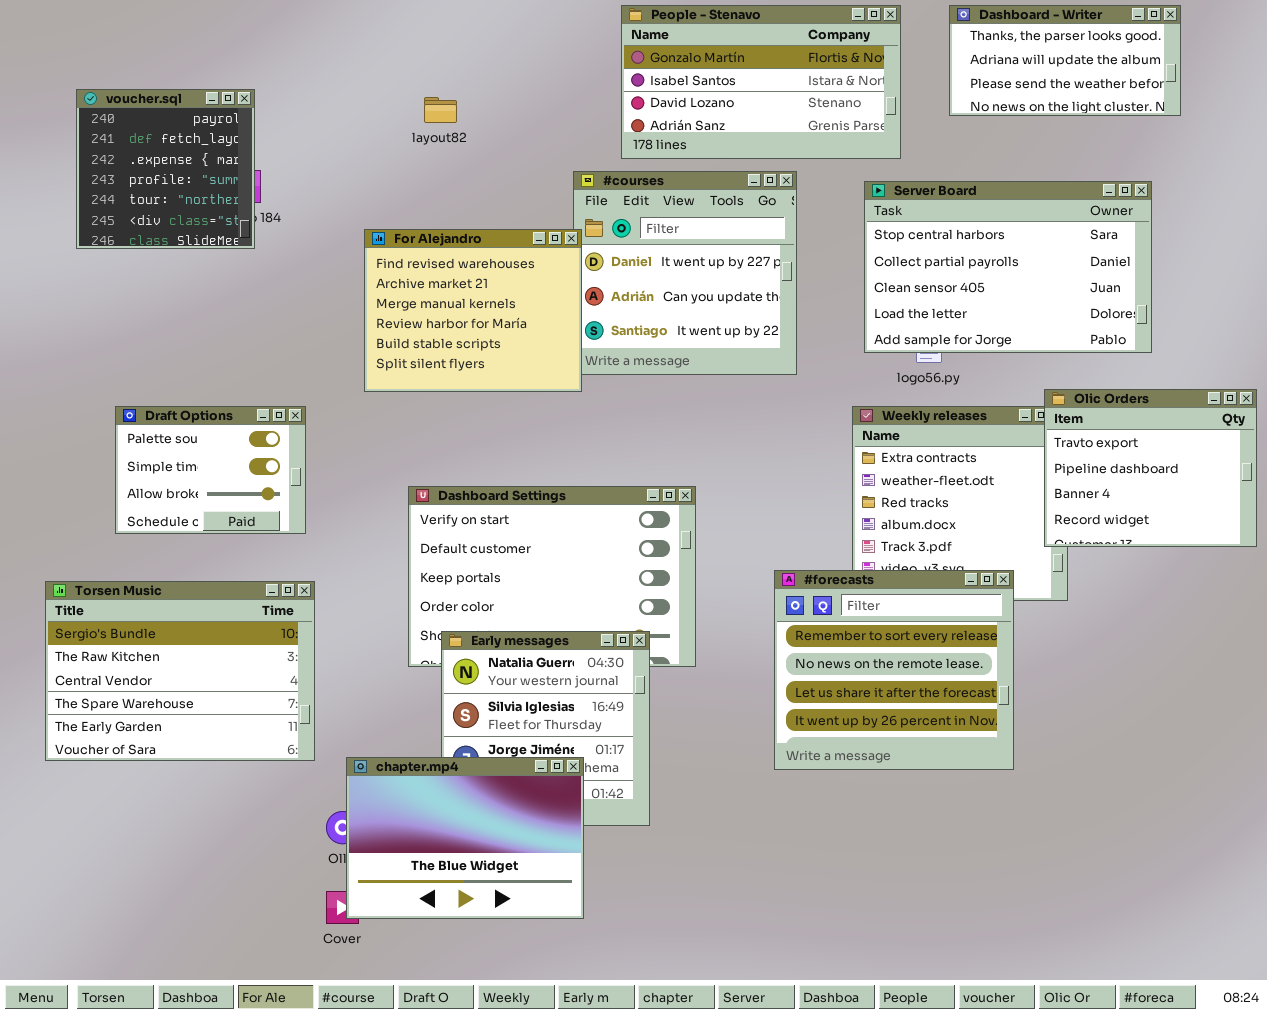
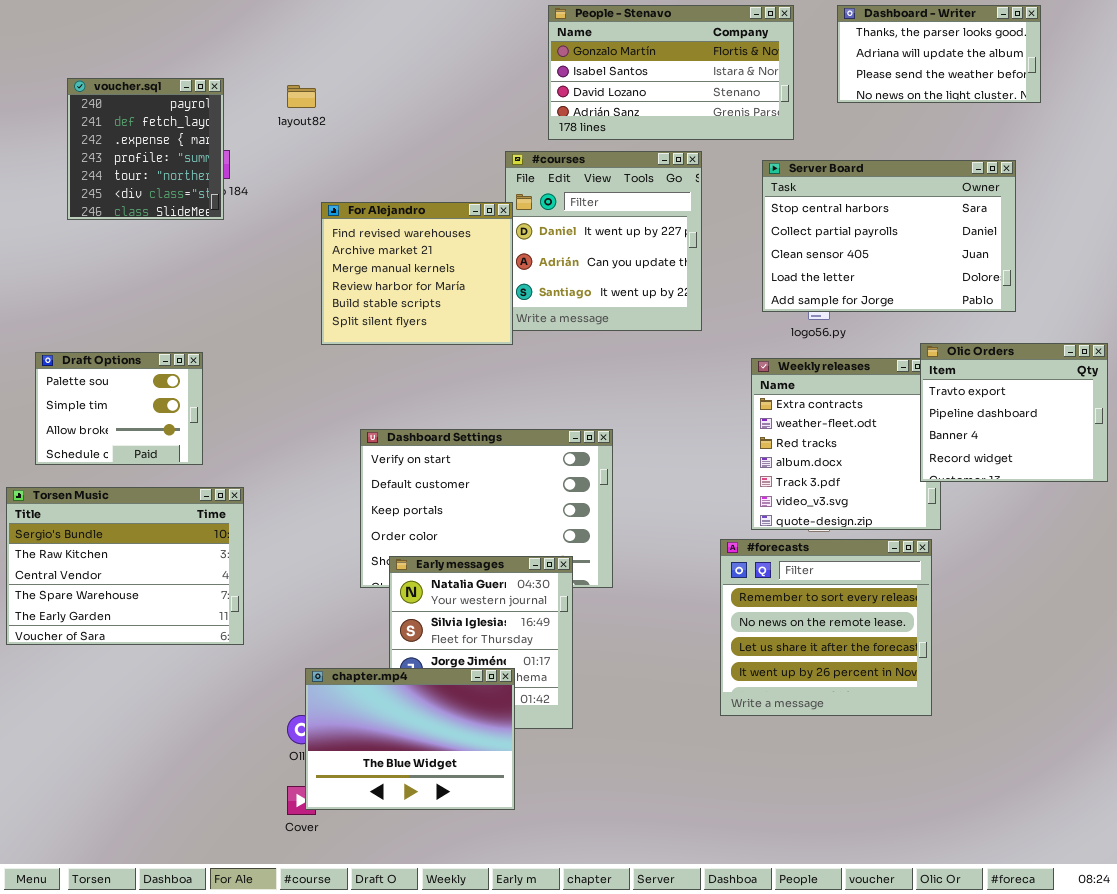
layout82: [424,97,457,123] -> [287,85,316,108], moved
Draft Options: [115,406,306,534] -> [35,352,203,465], moved
#forecasts: [774,570,1014,770] -> [720,539,932,716], moved
Torsen Music: [45,581,315,761] -> [6,487,244,645], moved

